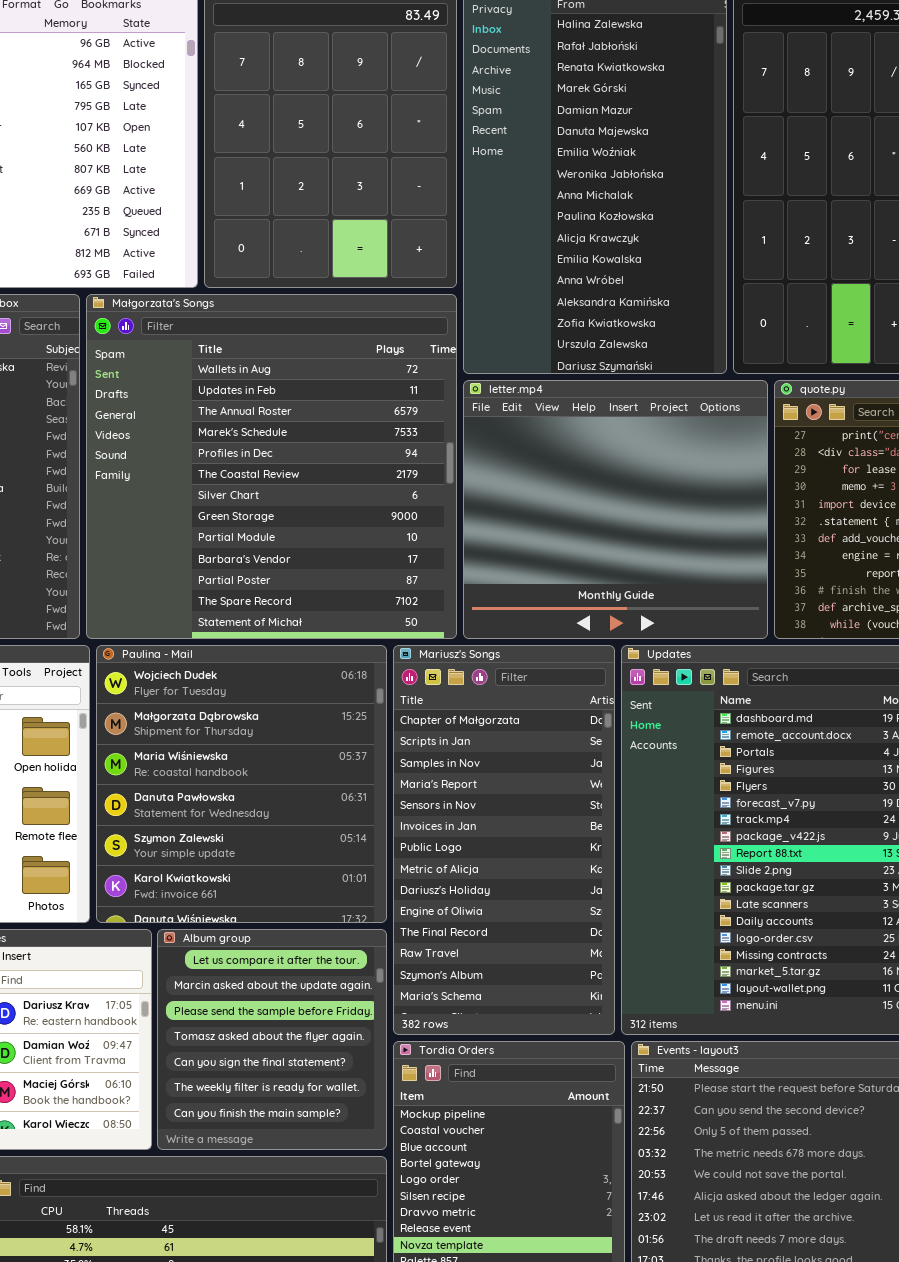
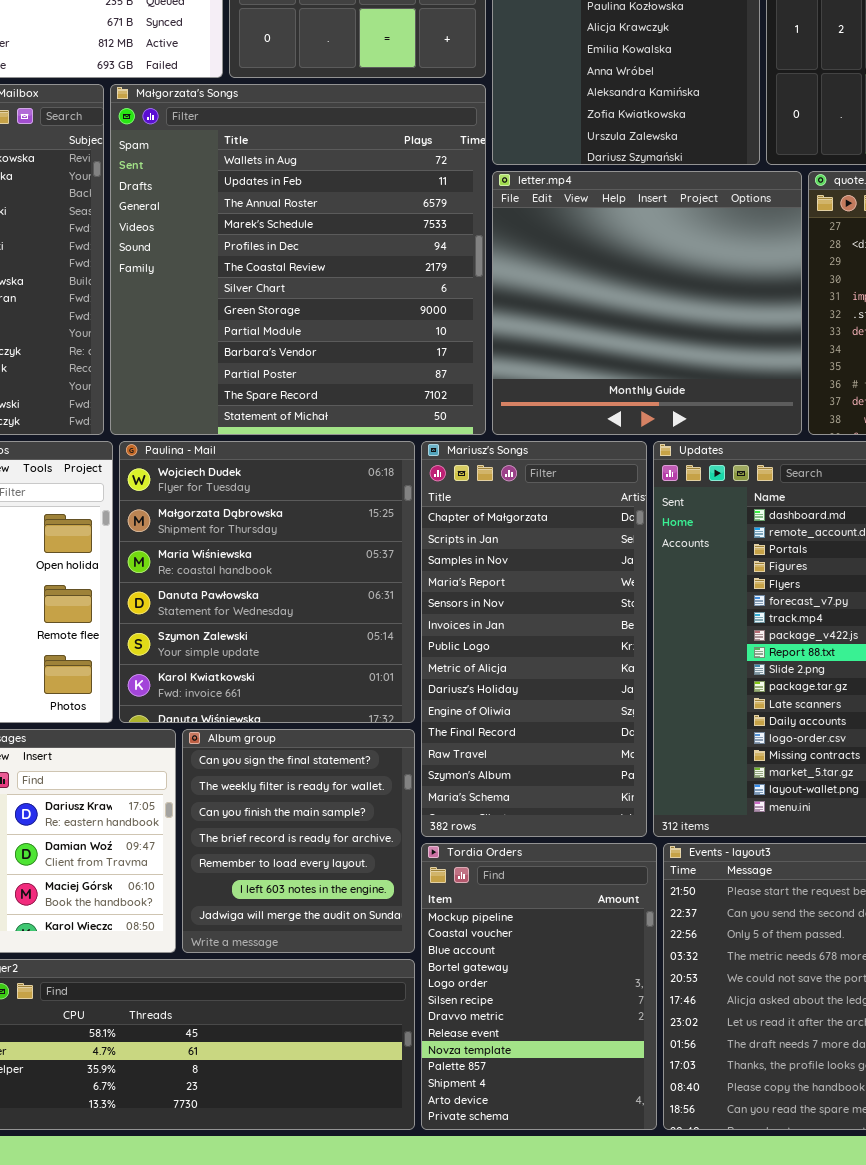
Album group: [157,929,387,1150] -> [182,729,415,953], scrolled down 4 rows

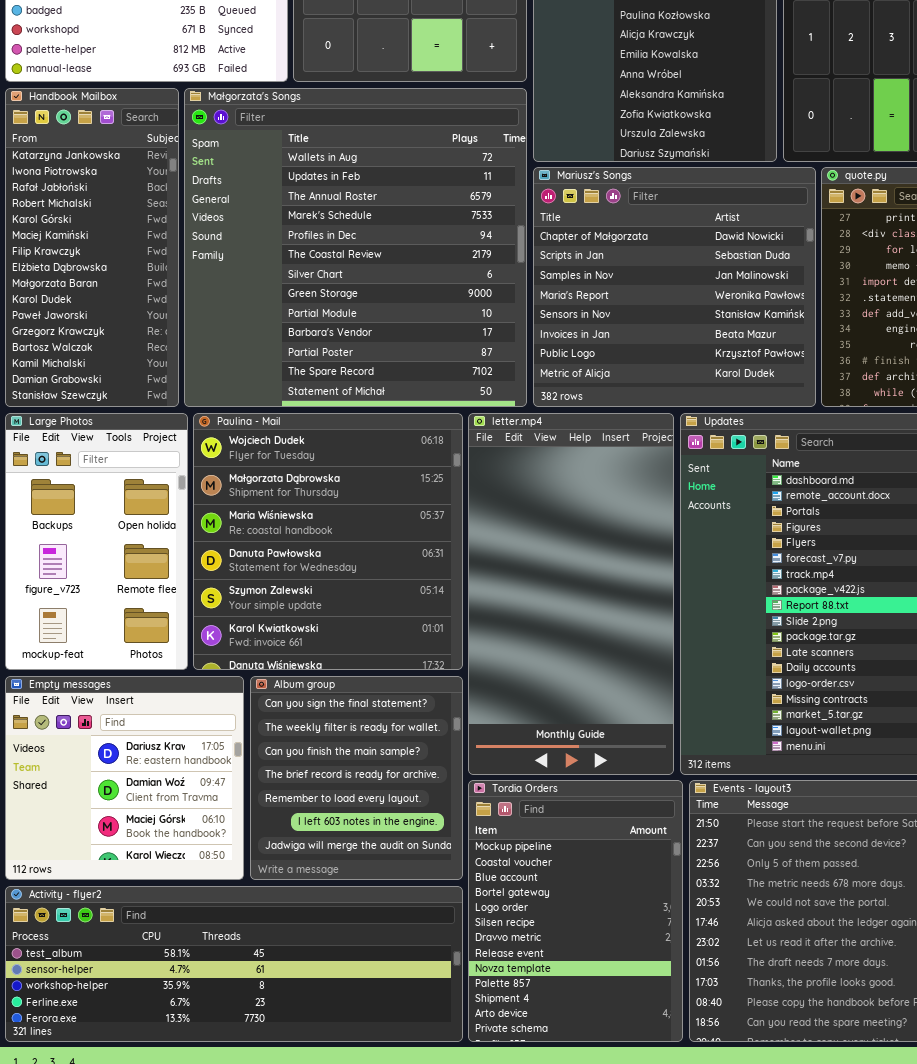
letter.mp4: [492,171,802,435] -> [468,413,674,775], moved, resized
Mariusz's Songs: [421,441,647,837] -> [533,167,816,407], moved, resized

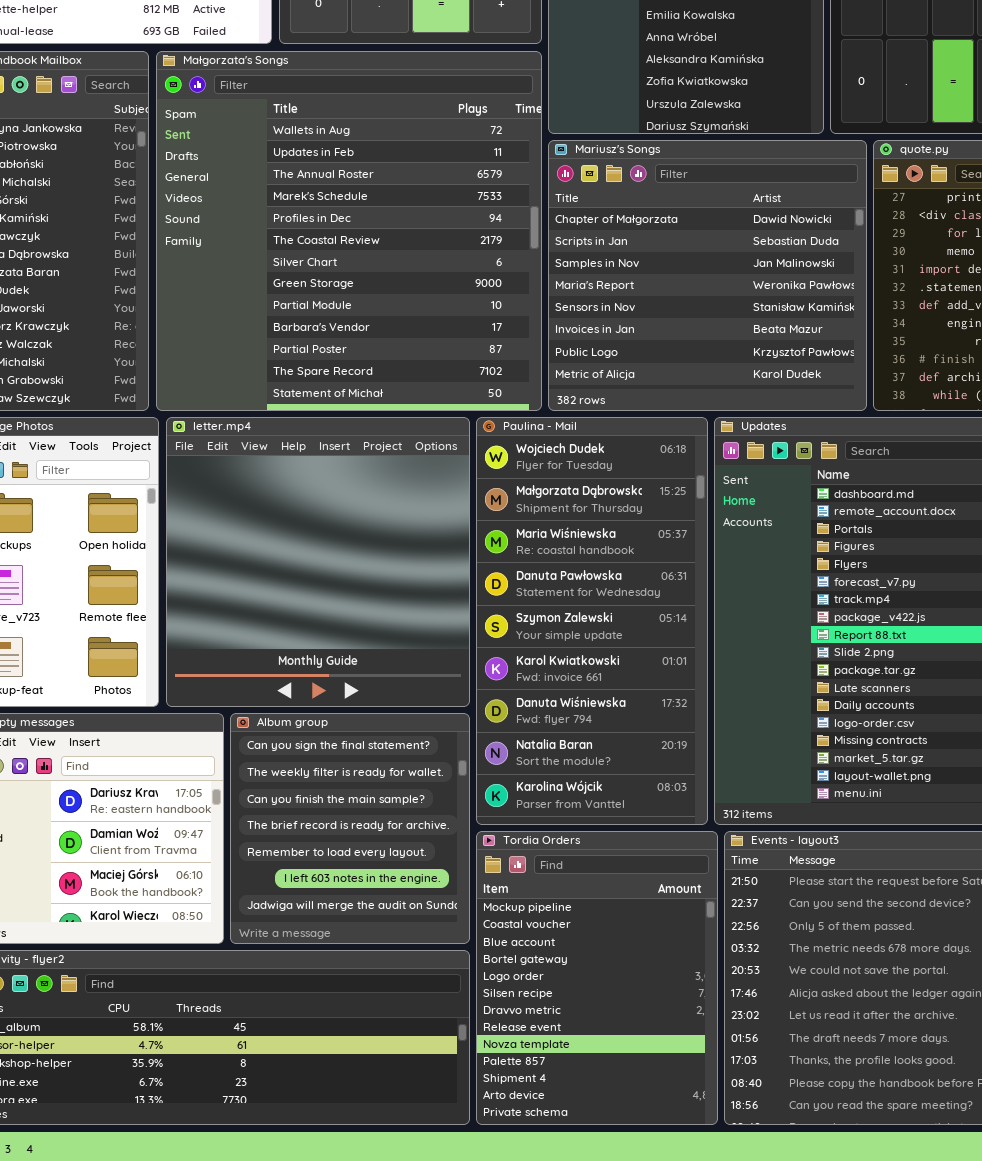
Paulina - Mail: [193,413,463,670] -> [476,417,708,825], moved, resized
letter.mp4: [468,413,674,775] -> [166,417,470,707], moved, resized

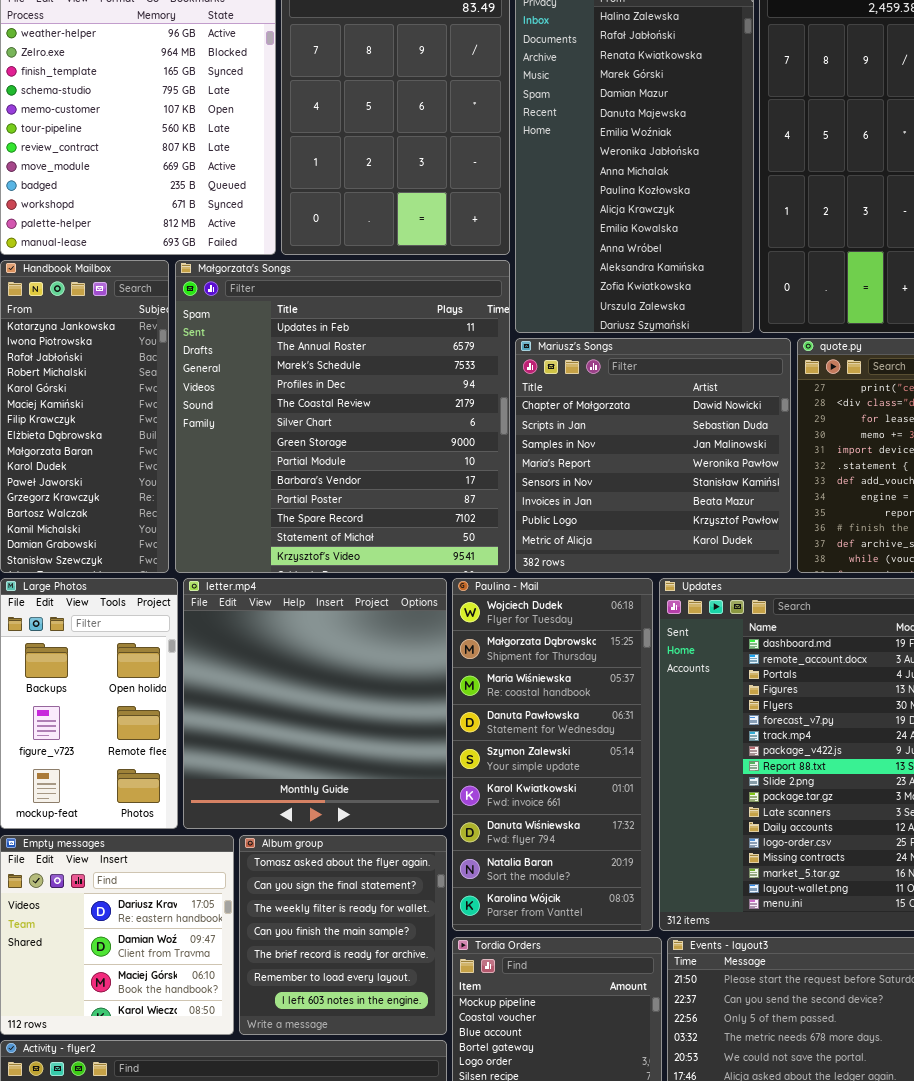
Małgorzata's Songs: [156,51,542,411] -> [175,260,510,573], scrolled down 1 row
Album group: [230,713,470,944] -> [239,835,447,1035], scrolled up 1 row

